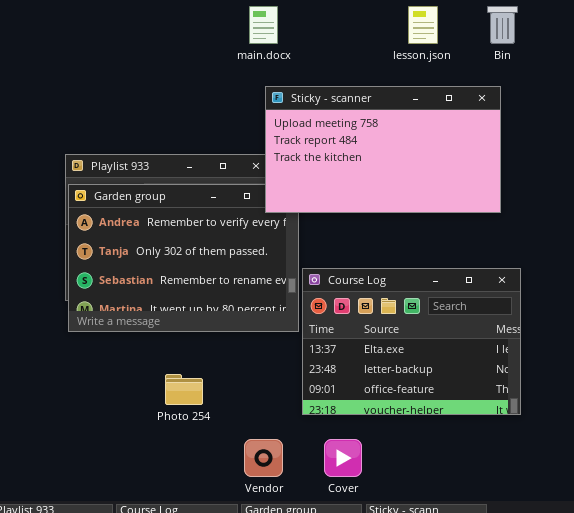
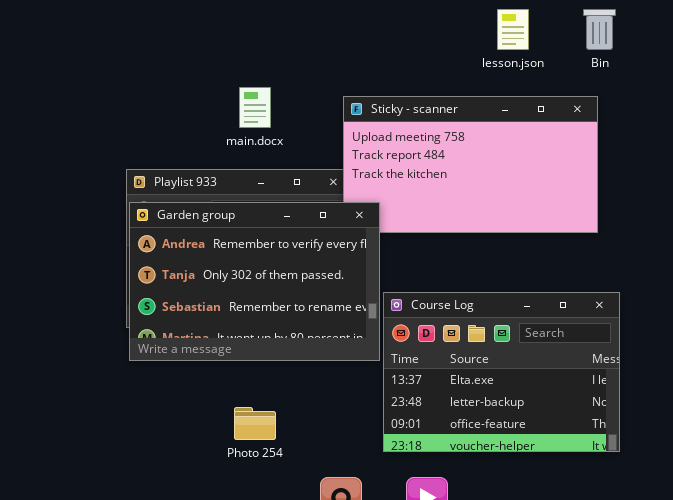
main.docx: [249,6,278,44] -> [239,87,271,128], moved
Garden group: [68,184,299,332] -> [129,202,380,361], raised

